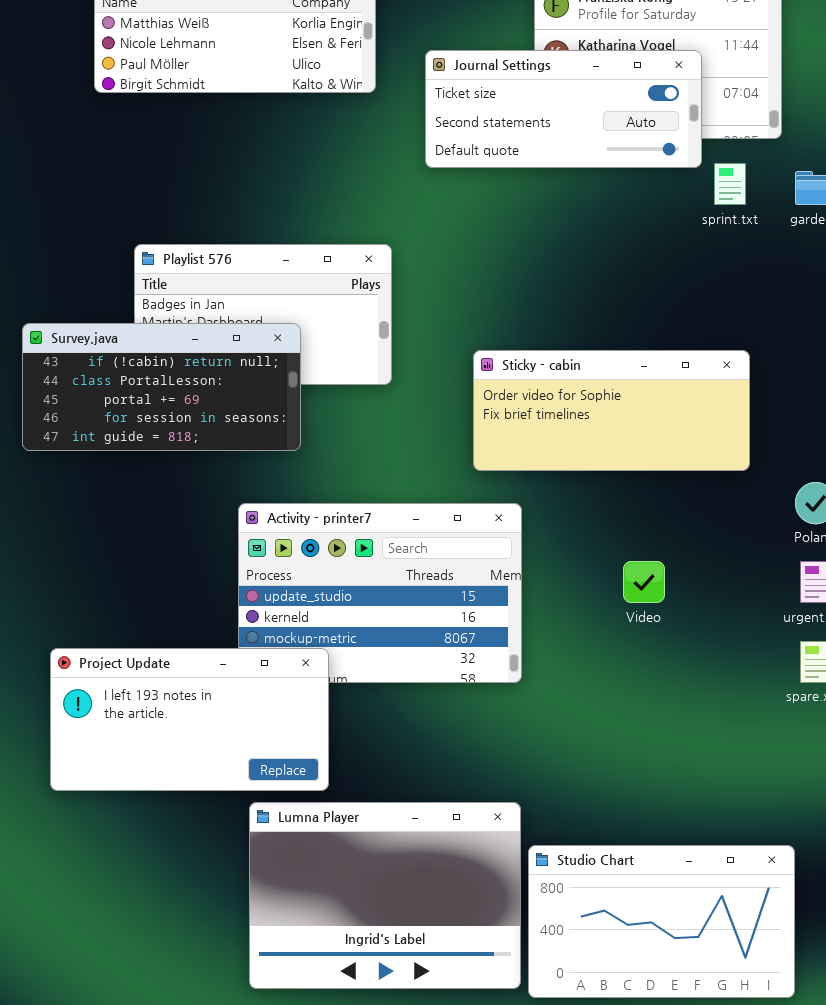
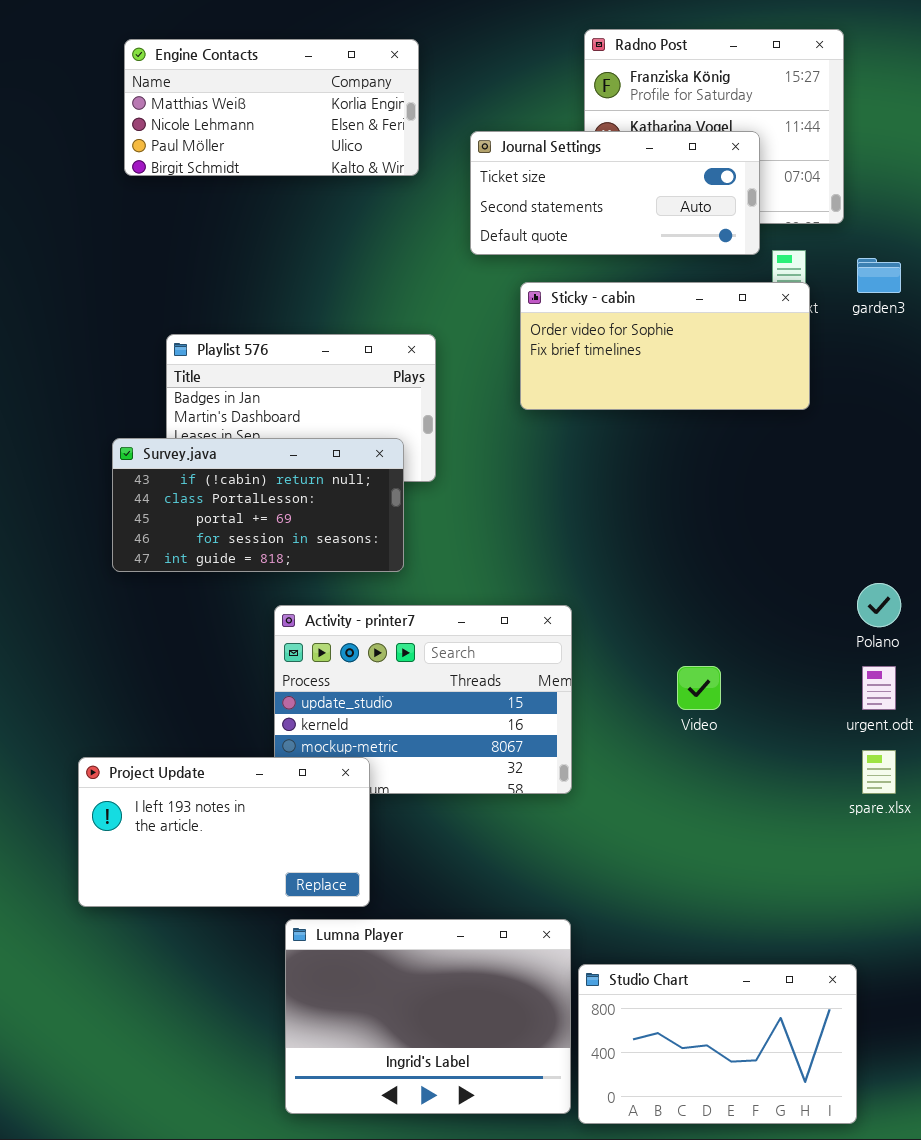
Survey.java: [22,323,301,451] -> [112,438,404,572], moved
Sticky - cabin: [473,350,750,471] -> [520,282,810,410], moved

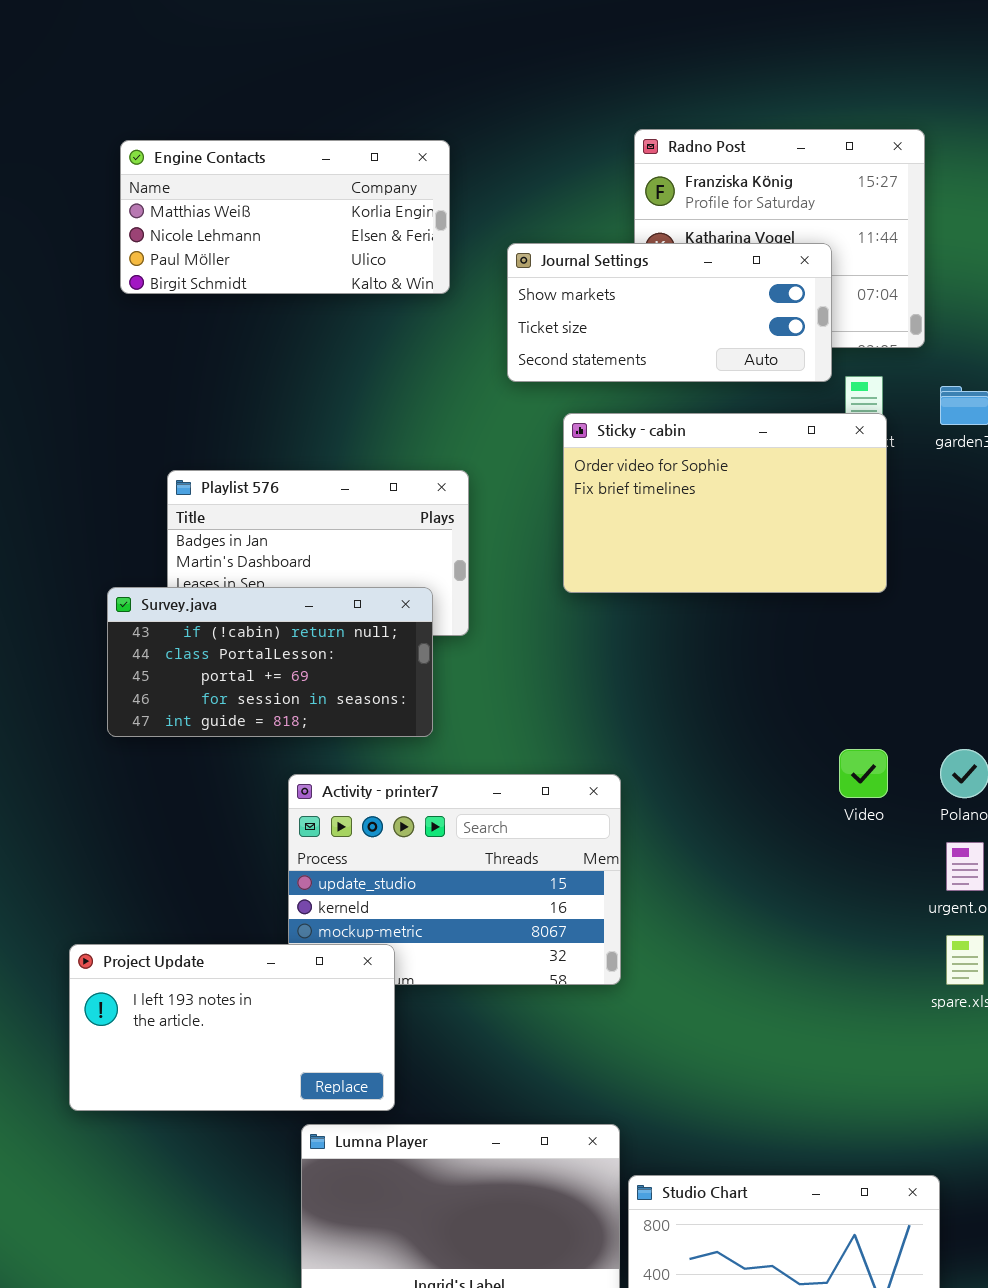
Journal Settings: [470,131,760,255] -> [507,243,832,382], scrolled up 1 row
Sticky - cabin: [520,282,810,410] -> [563,413,887,593], resized
Video: [677,666,721,710] -> [839,749,888,798], moved

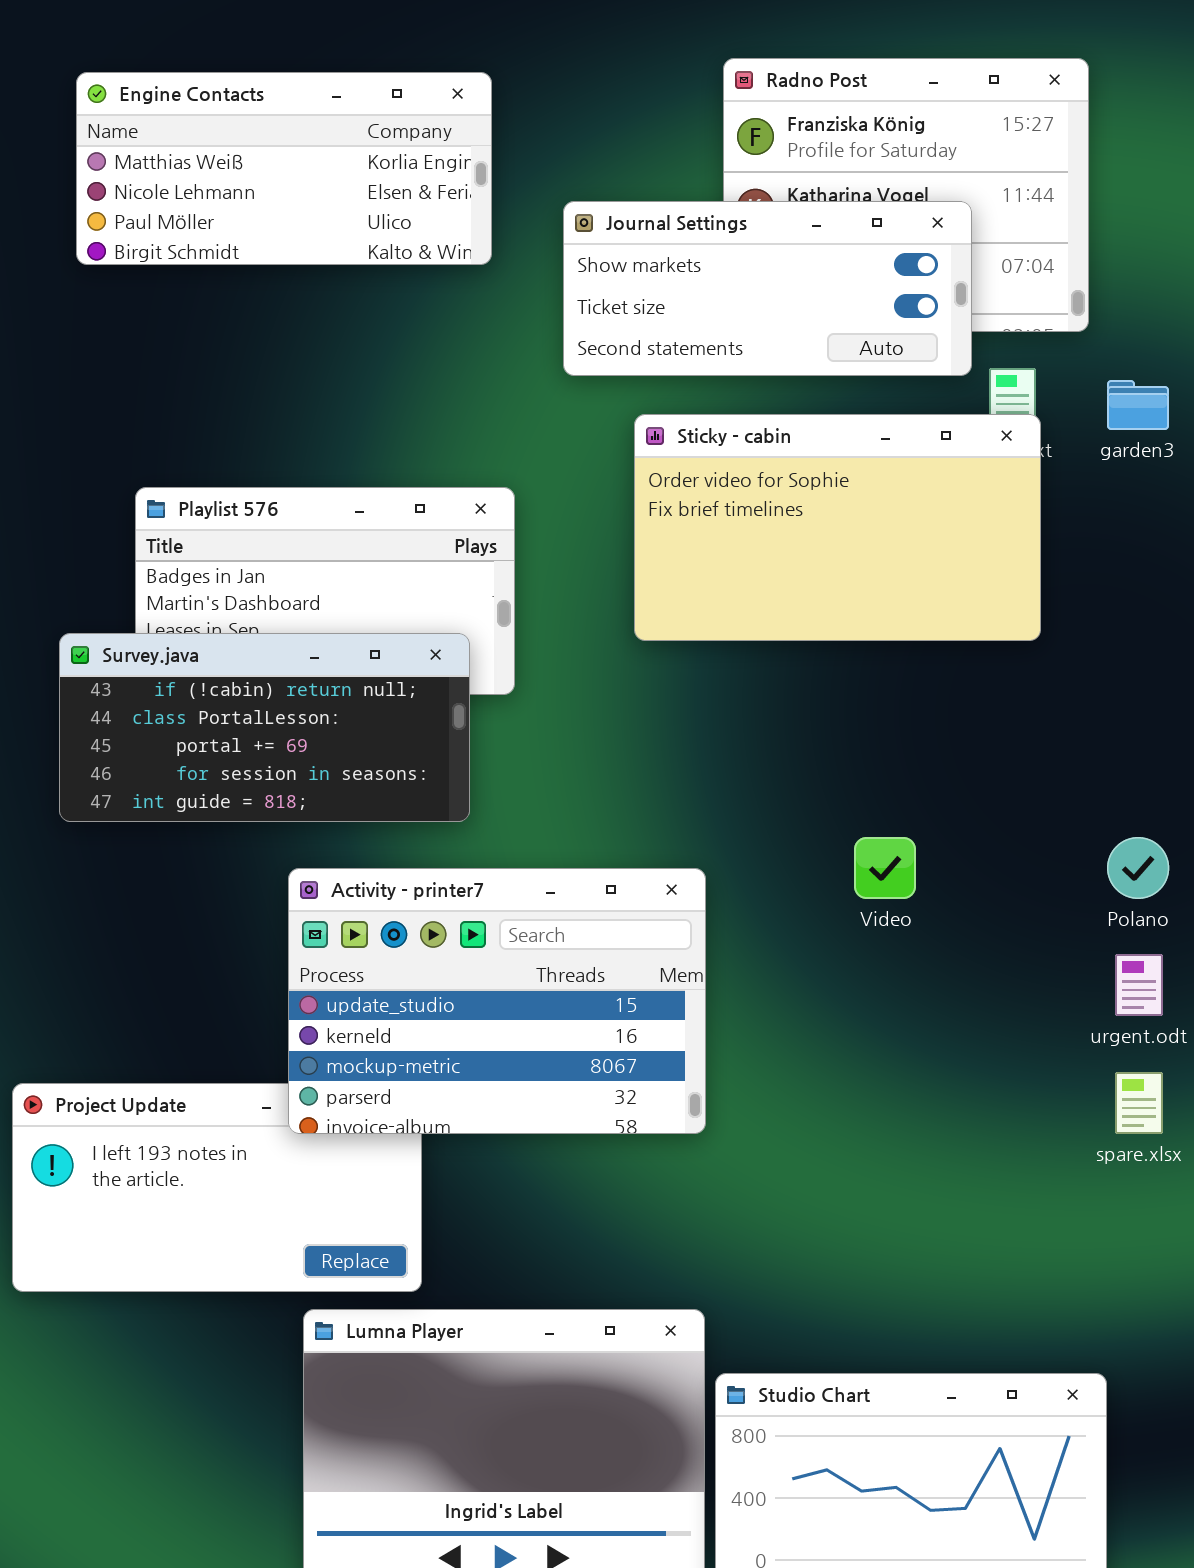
Video: [839,749,888,798] -> [854,837,916,899], moved
Activity - printer7: [288,774,621,985] -> [288,868,706,1134], raised

